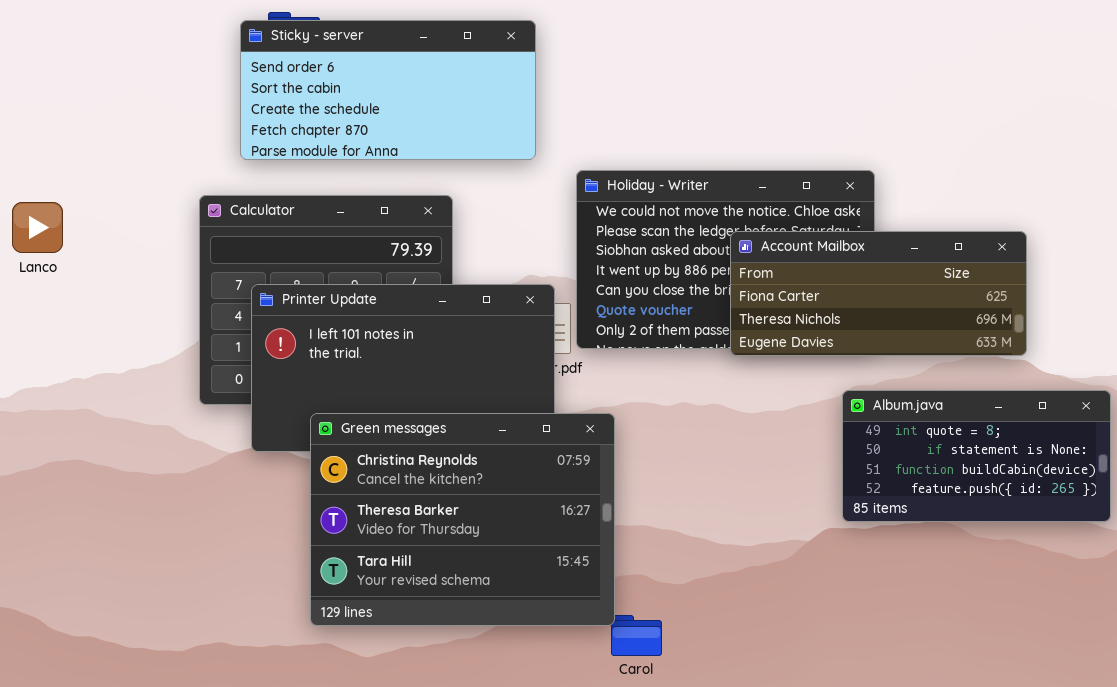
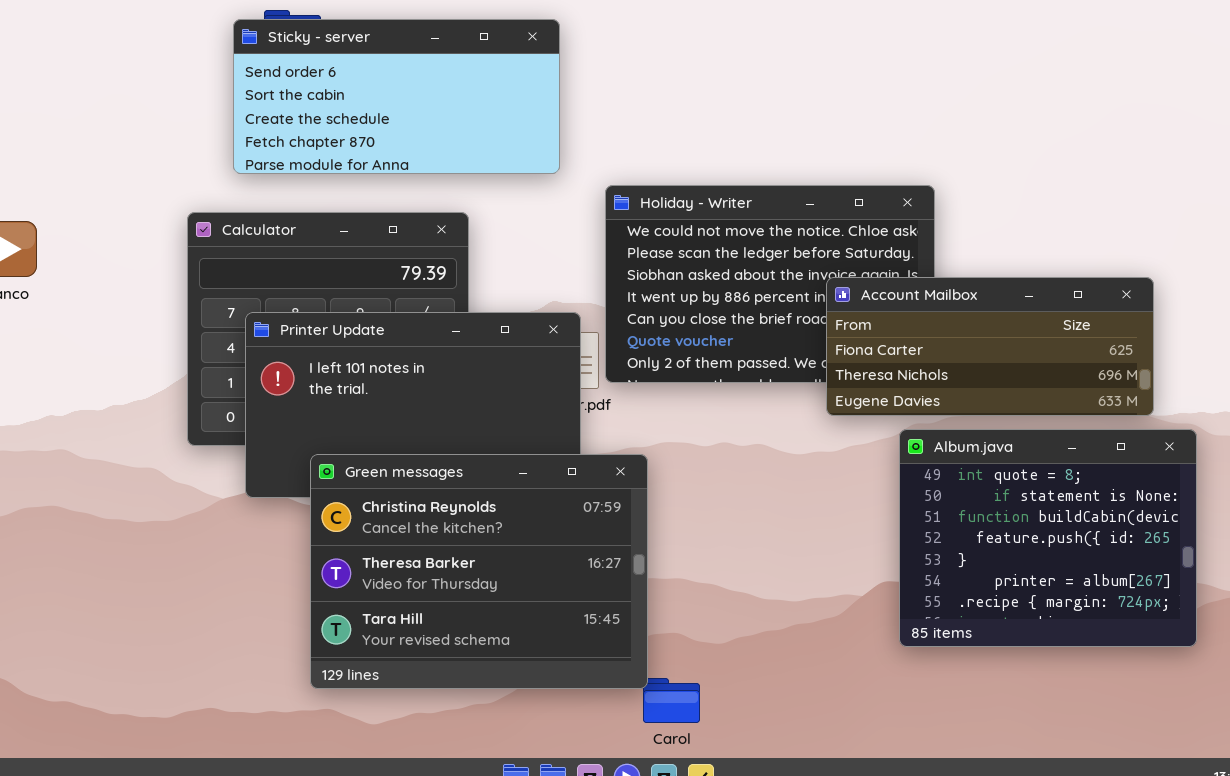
Account Mailbox: [730,231,1027,356] -> [826,277,1154,416], moved
Album.java: [842,390,1111,522] -> [899,429,1197,647], resized

